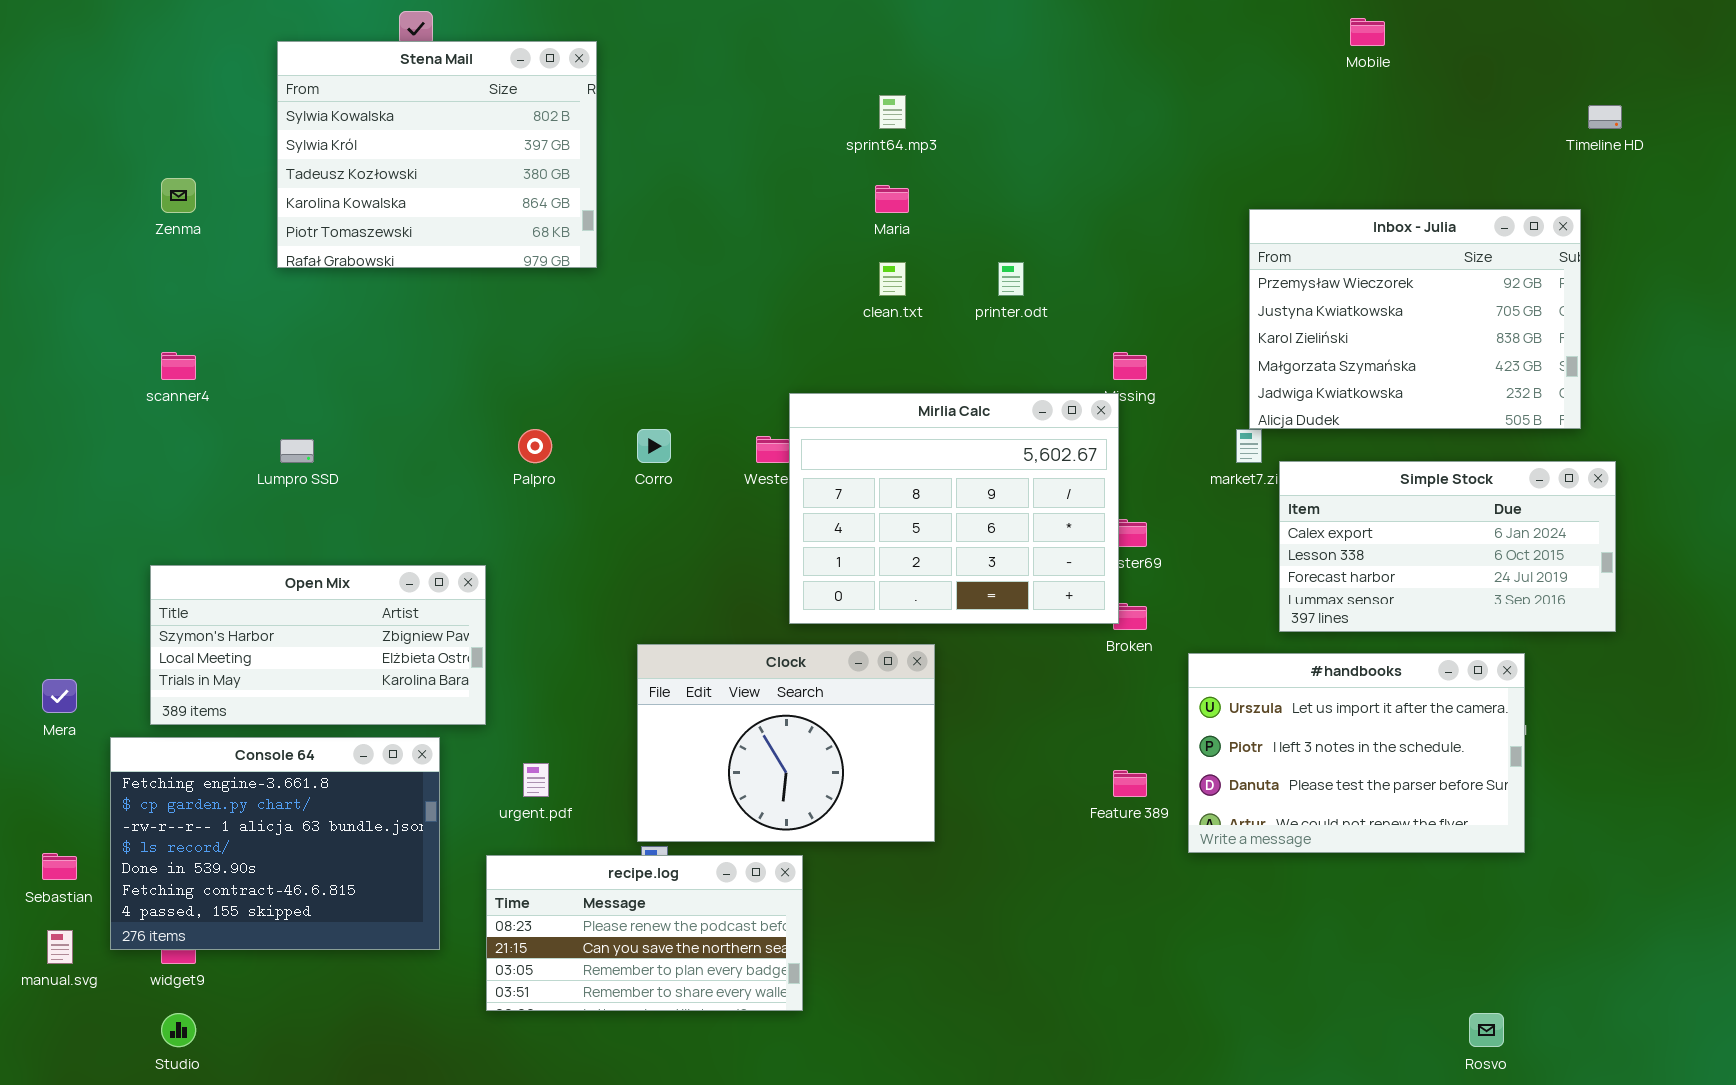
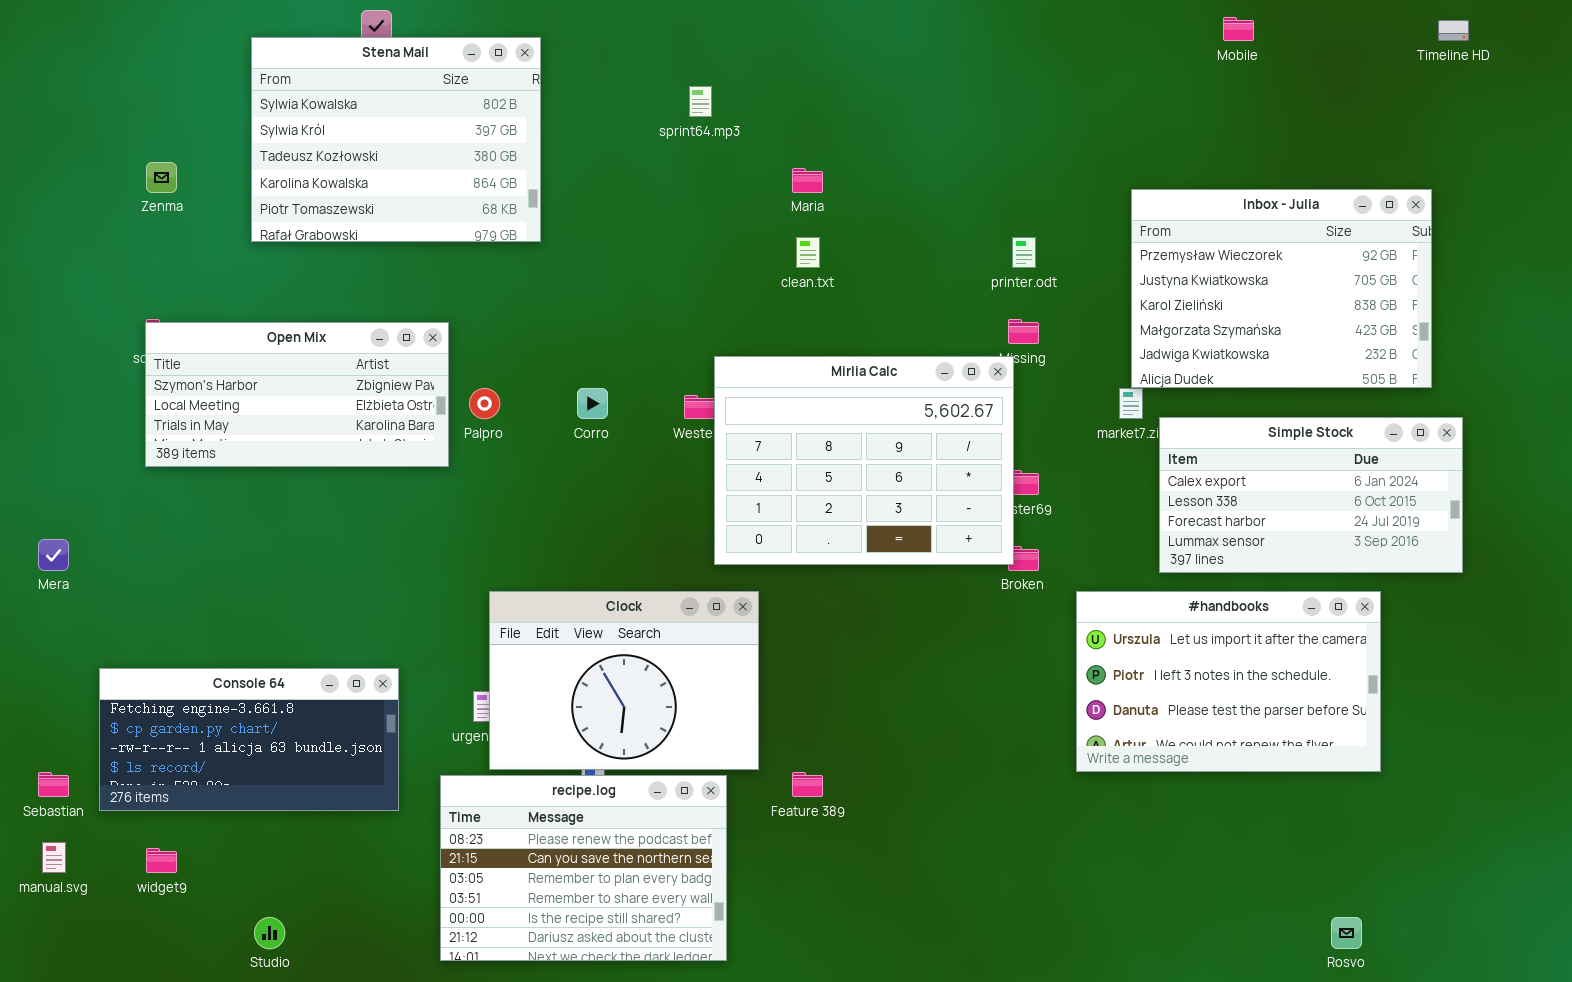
sprint64.mp3: [879,95,906,129] -> [689,86,712,117], moved
Timeline HD: [1588,105,1622,129] -> [1438,20,1469,41], moved
printer.odt: [998,262,1024,296] -> [1012,237,1036,268], moved
Open Mix: [150,565,486,725] -> [145,322,449,467], moved
Clock: [637,644,935,842] -> [489,591,759,770], moved
Mera: [42,679,77,713] -> [38,539,69,571], moved
Console 64: [110,737,440,950] -> [99,668,399,811], resized
Feature 389: [1113,770,1147,797] -> [792,772,823,797], moved
recipe.log: [486,855,803,1011] -> [440,775,727,961], resized
Studio: [161,1013,196,1047] -> [254,917,285,949], moved

